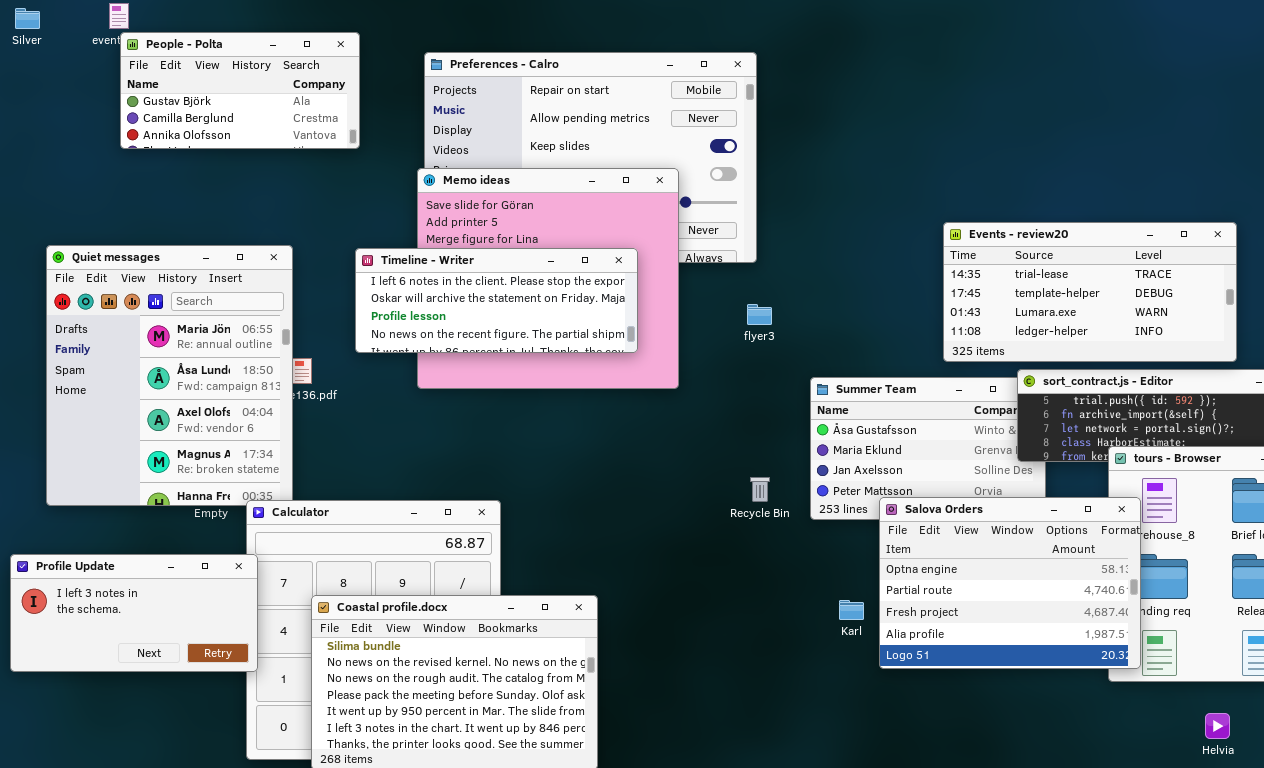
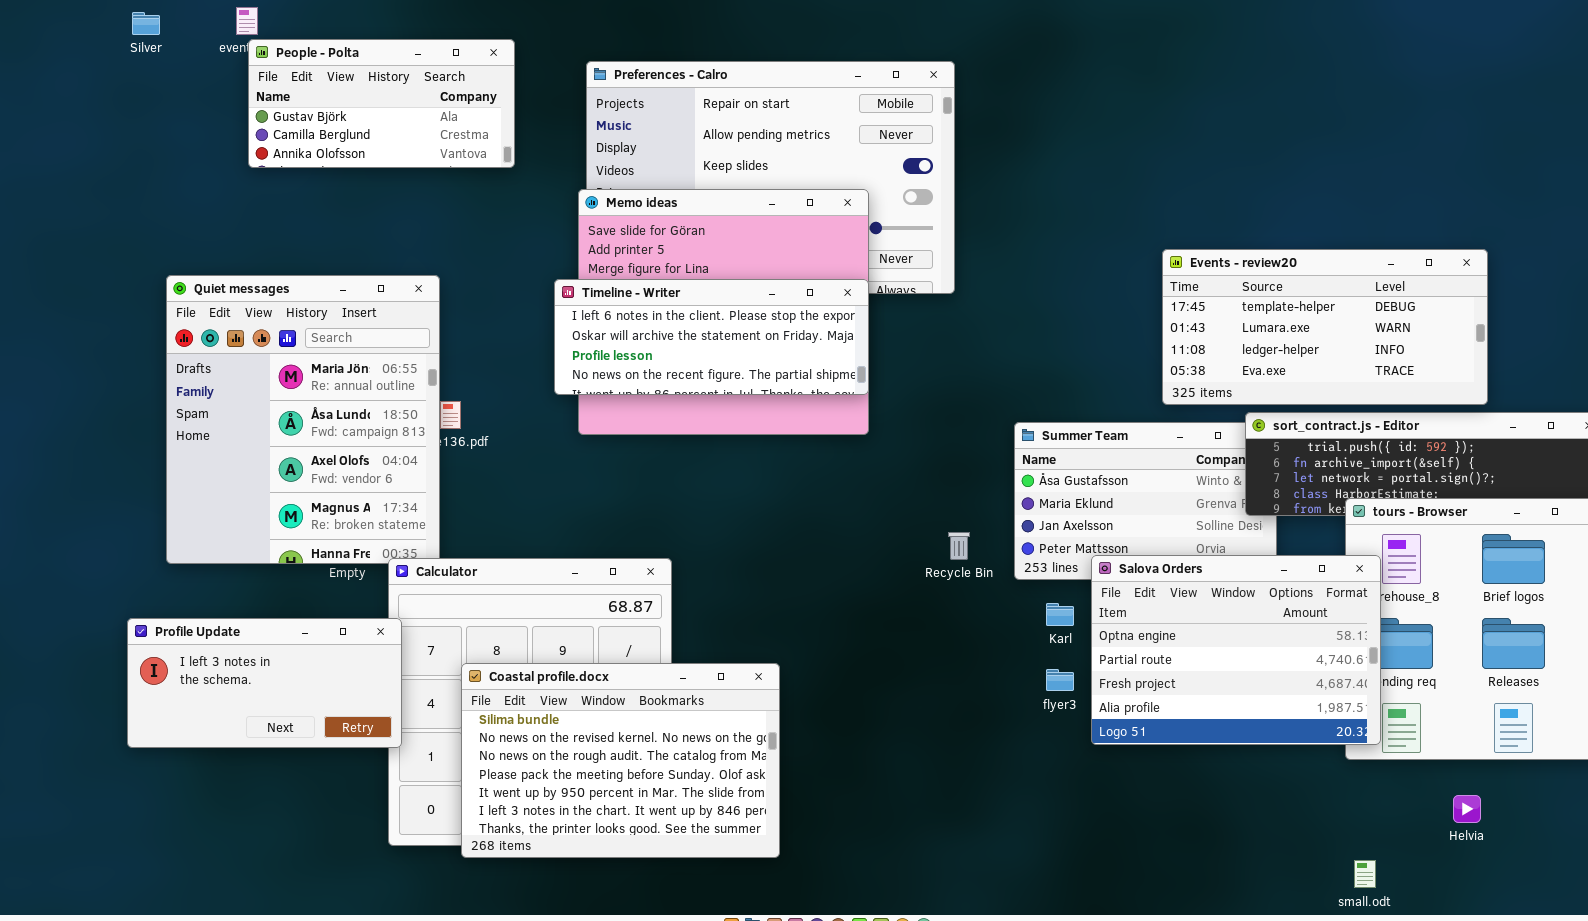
Events - review20: [943,222,1237,362] -> [1162,249,1488,405], scrolled down 1 row
Timeline - Writer: [355,248,638,353] -> [554,279,869,395], moved
flyer3: [747,304,772,325] -> [1046,669,1074,691], moved
Karl: [839,600,864,620] -> [1046,603,1074,626], moved

